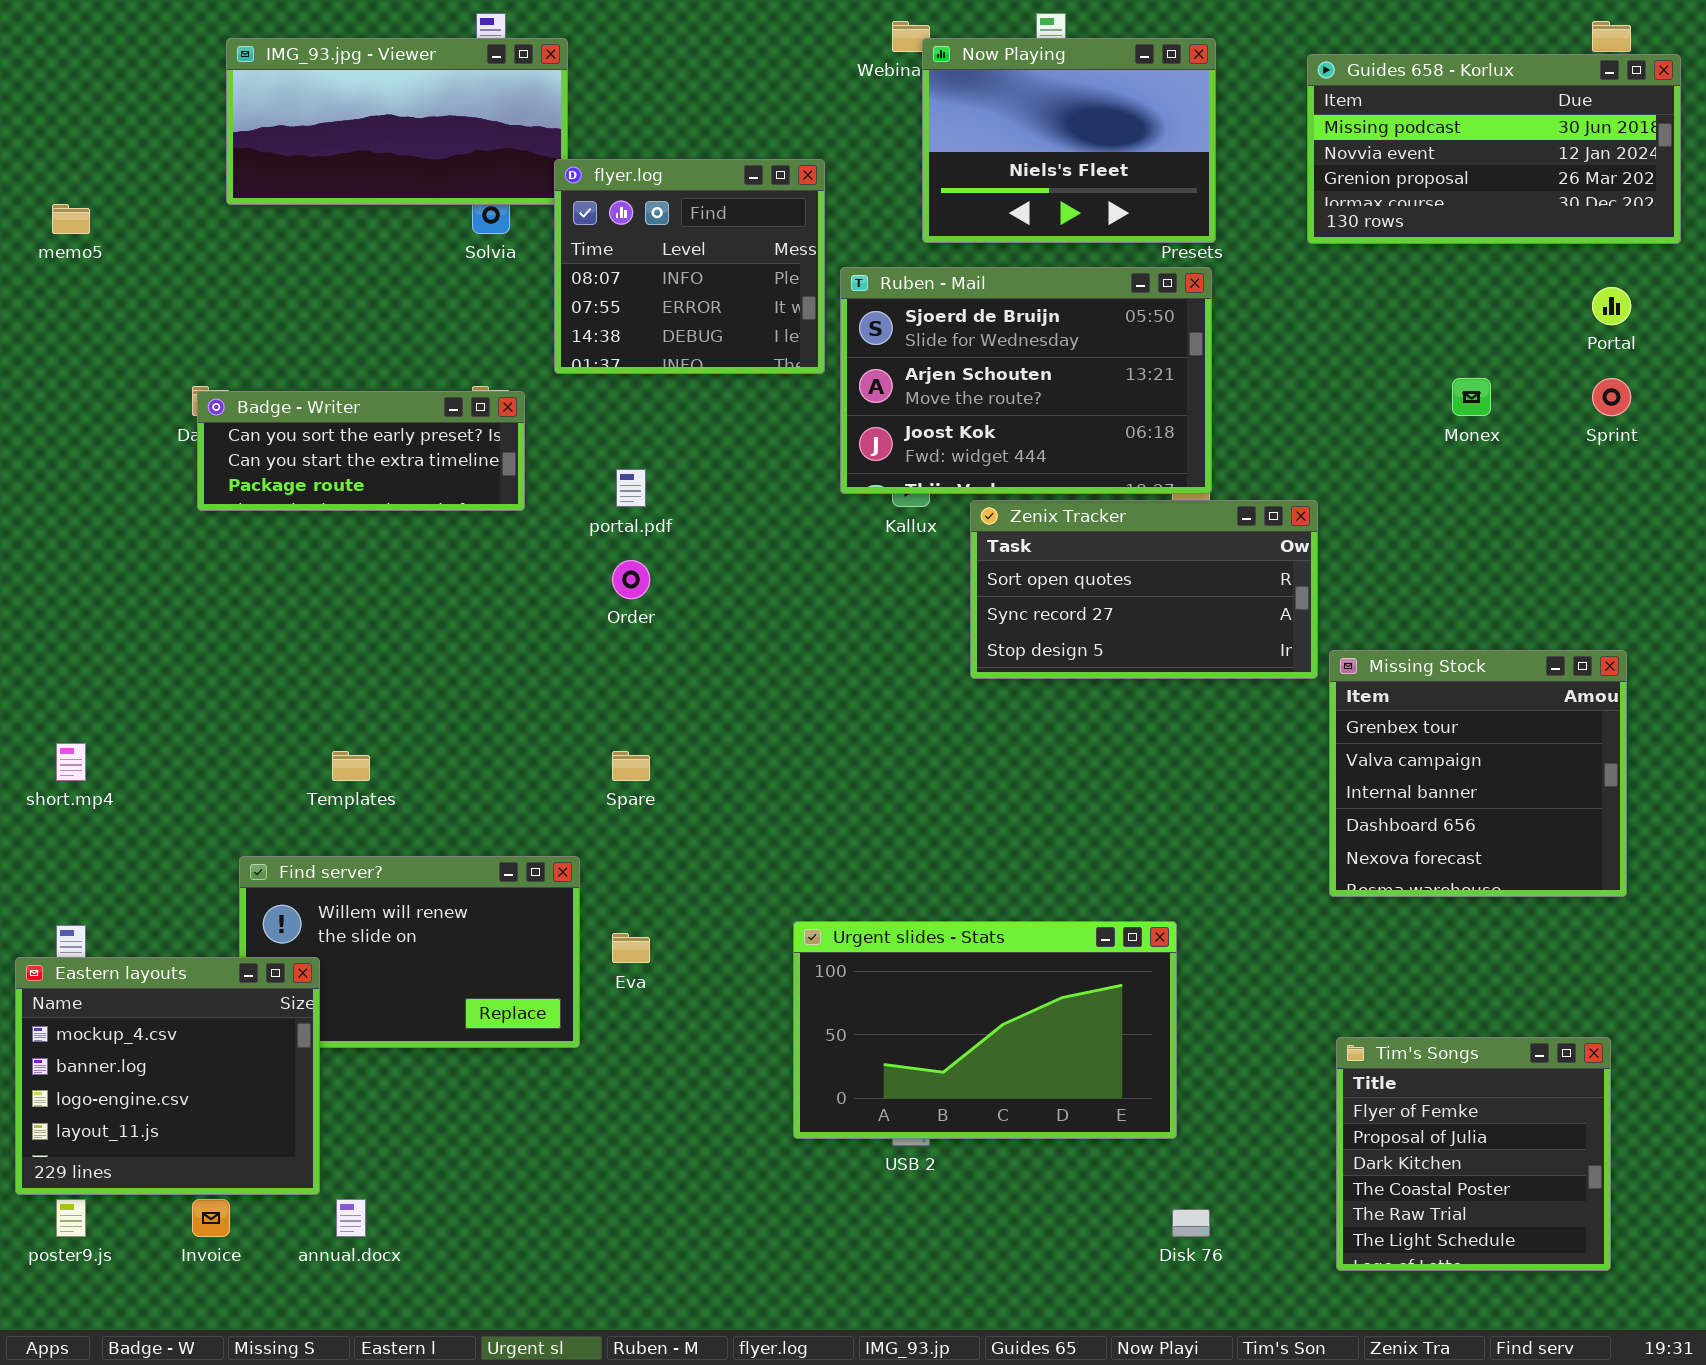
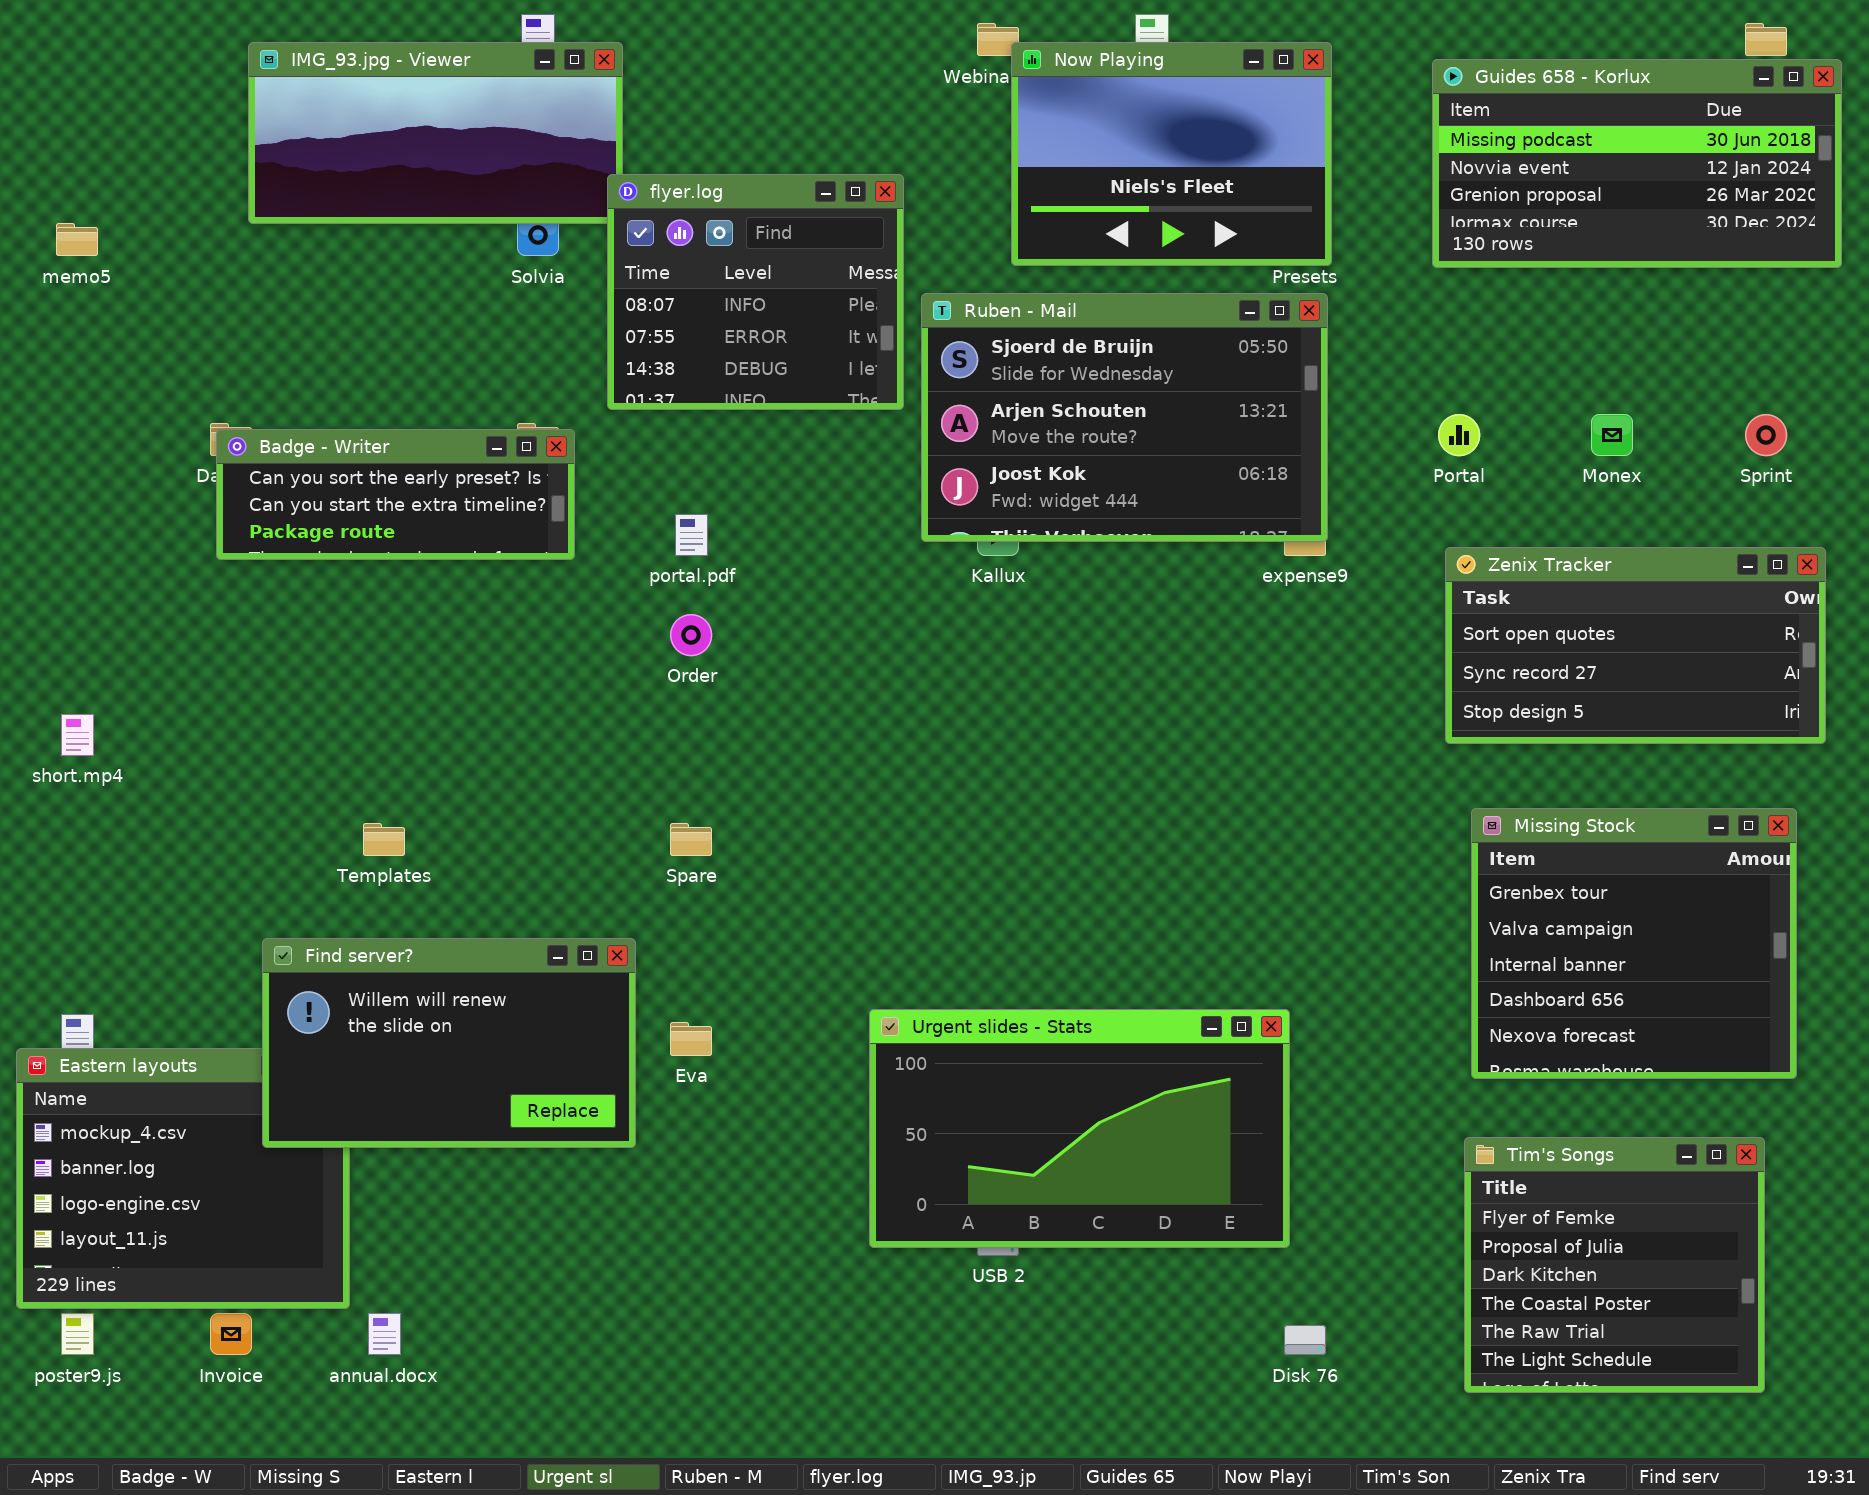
Portal: [1592,287,1631,325] -> [1438,414,1480,456], moved
Zenix Tracker: [970,500,1318,679] -> [1445,547,1826,744], moved
Missing Stock: [1329,650,1627,897] -> [1471,808,1797,1079], moved
short.mp4: [56,743,86,781] -> [61,714,94,756], moved
Find server?: [239,856,580,1048] -> [262,938,636,1148], raised

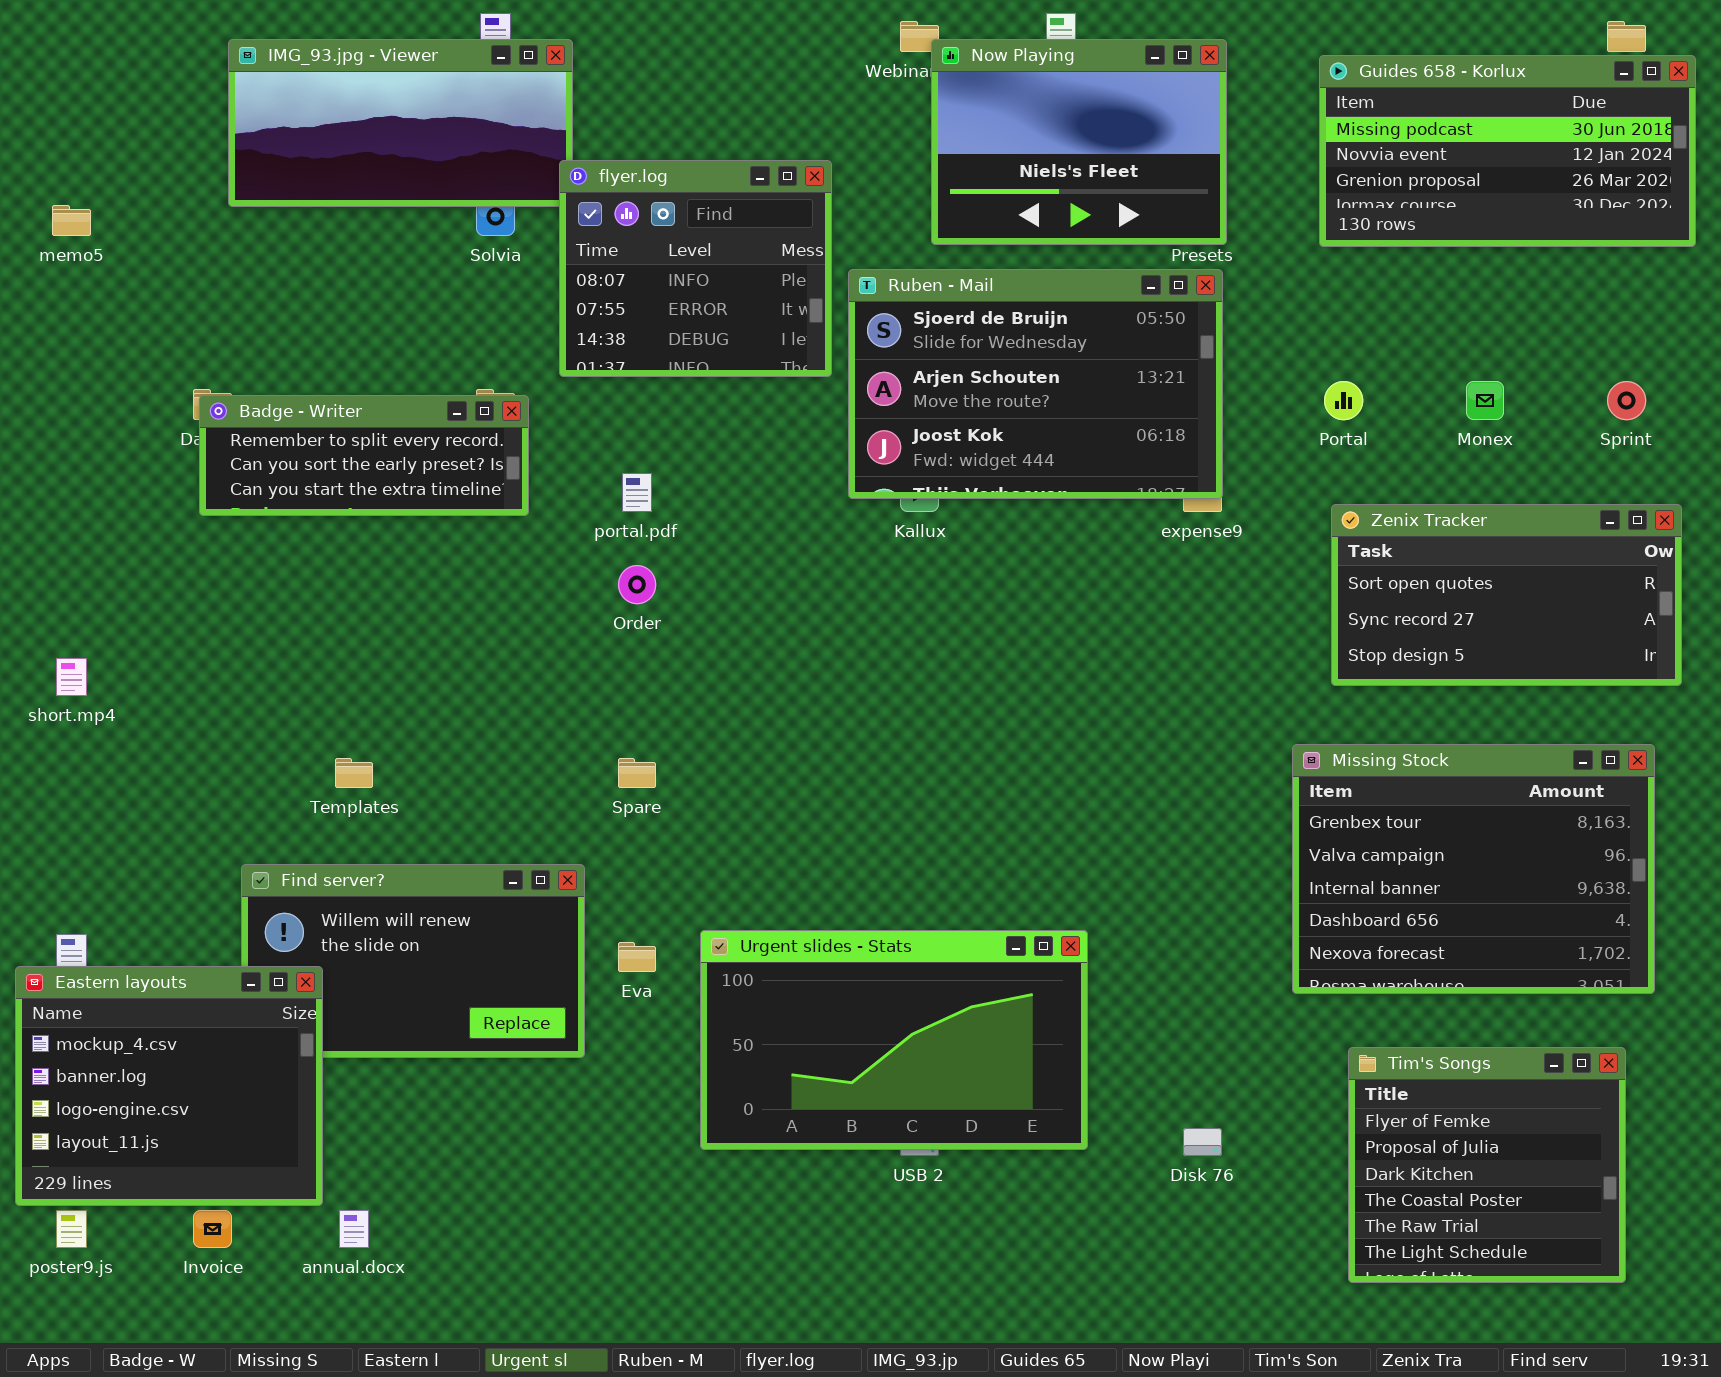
Badge - Writer: [216,429,575,560] -> [199,395,529,516], scrolled up 1 row
Missing Stock: [1471,808,1797,1079] -> [1292,744,1655,994], resized
Urgent slides - Stats: [869,1009,1290,1248] -> [700,930,1088,1150], moved
Eastern layouts: [16,1048,350,1309] -> [15,966,323,1206], raised
Disk 76: [1284,1325,1326,1355] -> [1183,1128,1222,1156], moved

